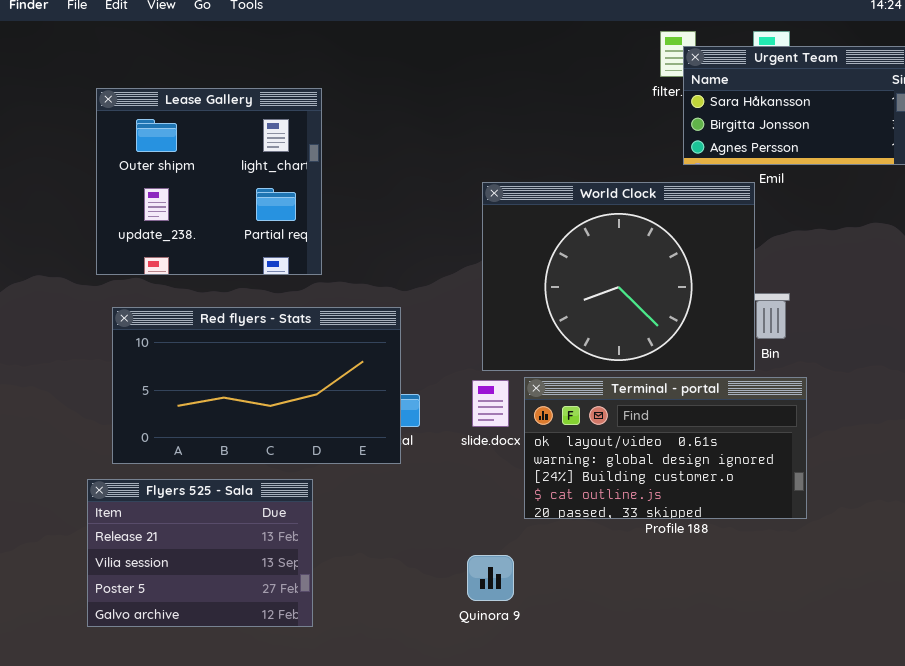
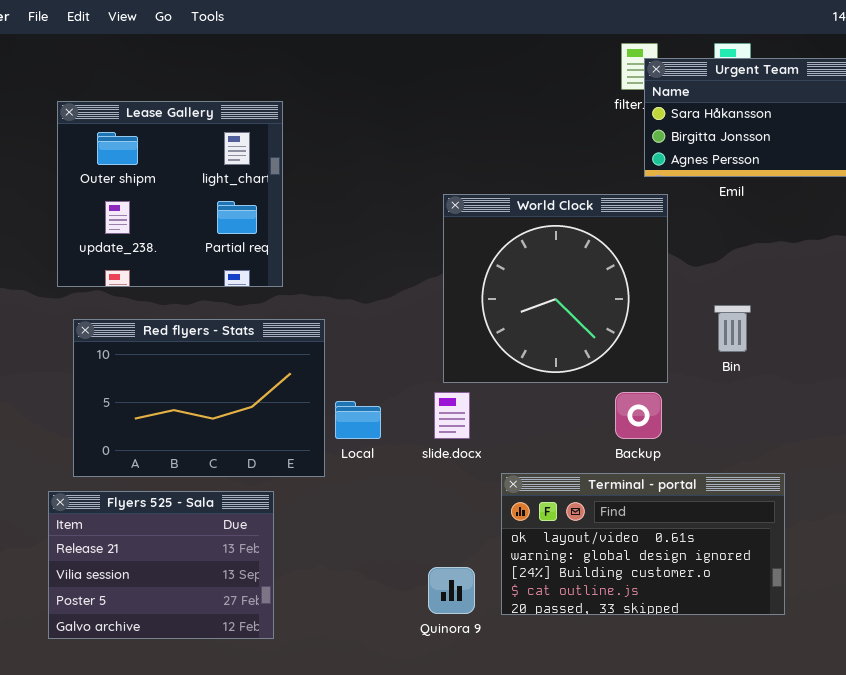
World Clock: [482,182,755,371] -> [443,194,668,383], resized
Red flyers - Stats: [112,307,401,464] -> [73,319,325,477], resized
Terminal - portal: [524,377,807,519] -> [501,473,785,615], moved

